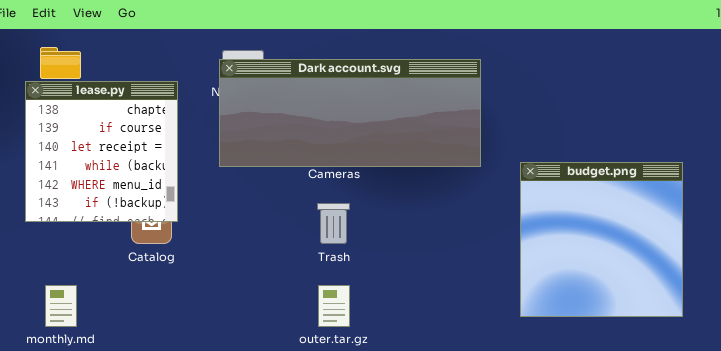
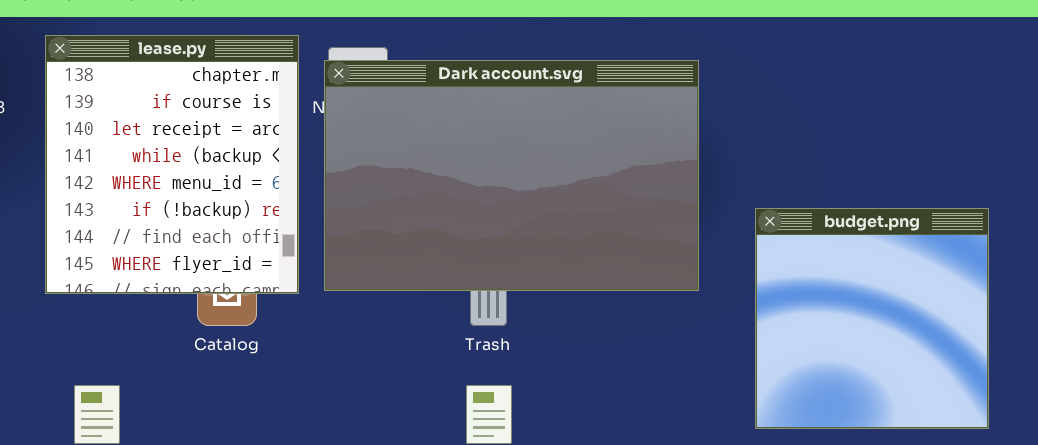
Dark account.svg: [219,59,481,167] -> [324,60,699,291], resized
lease.py: [25,81,178,222] -> [45,35,299,294], resized

